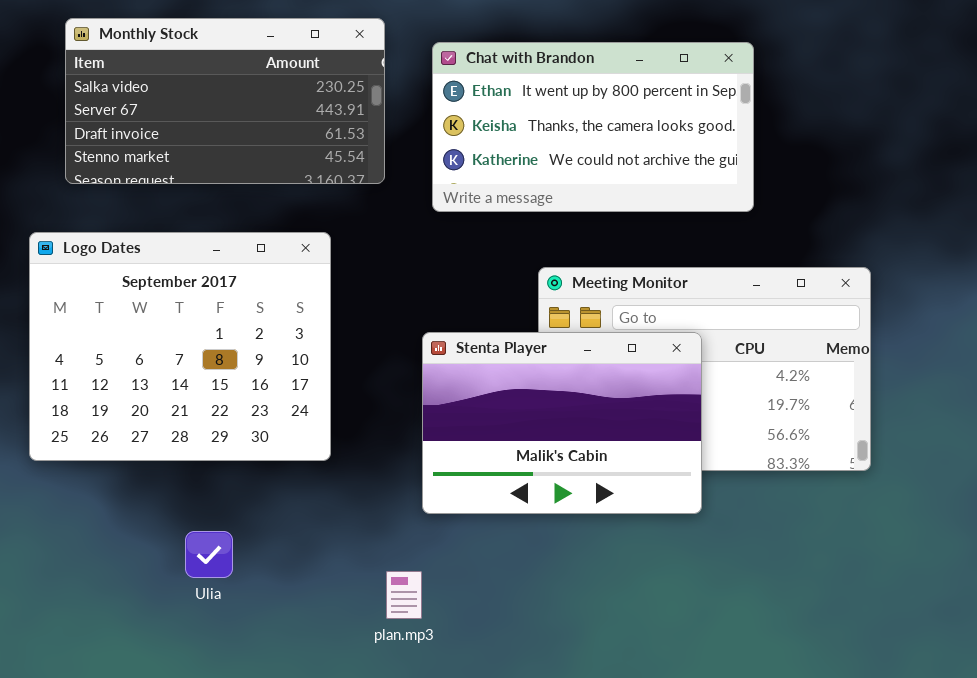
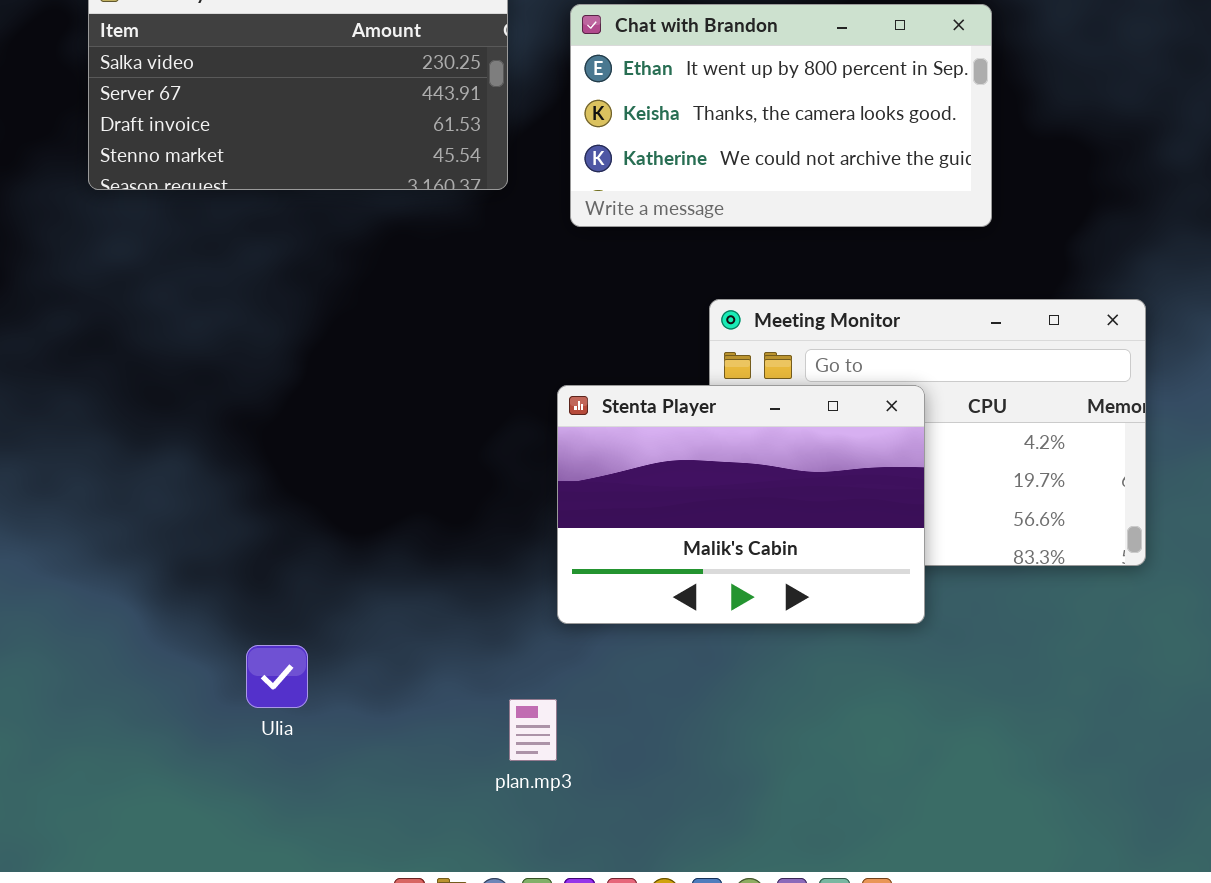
Logo Dates: [29,232,331,461] -> none, closed

